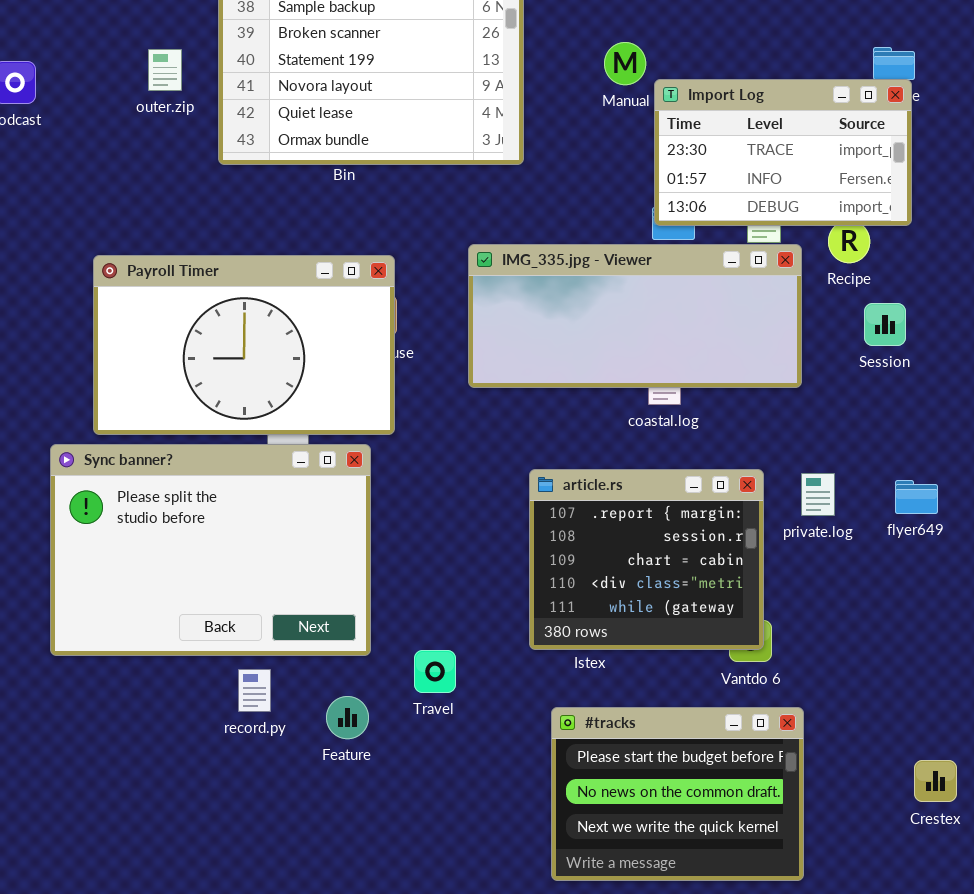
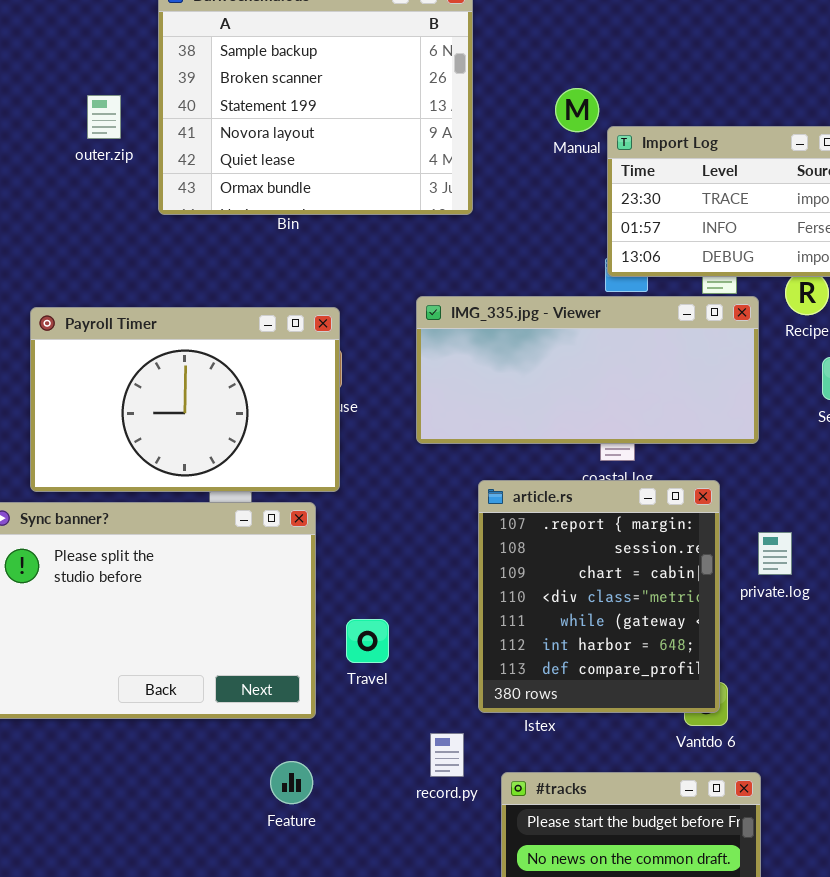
article.rs: [529,469,764,650] -> [478,480,720,713], resized
Travel: [414,650,456,693] -> [346,619,389,663], moved
record.py: [238,669,271,712] -> [430,733,464,777], moved

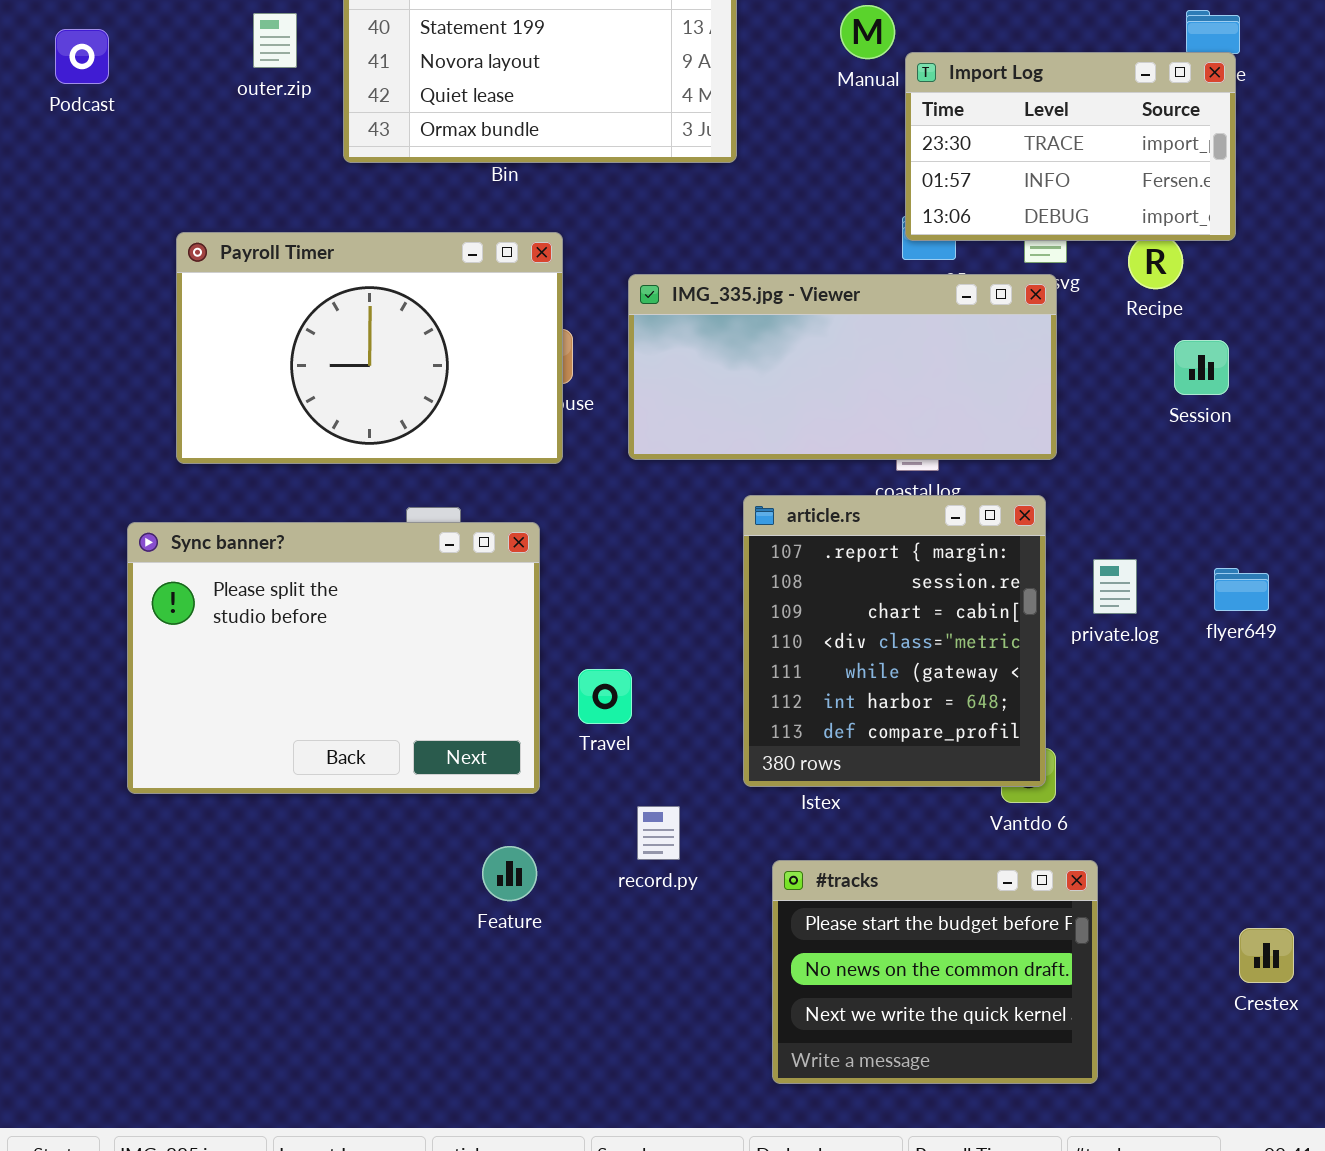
IMG_335.jpg - Viewer: [416,296,759,444] -> [628,274,1057,460], moved
Payroll Timer: [30,307,340,492] -> [176,232,563,464], moved
record.py: [430,733,464,777] -> [637,806,680,860], moved

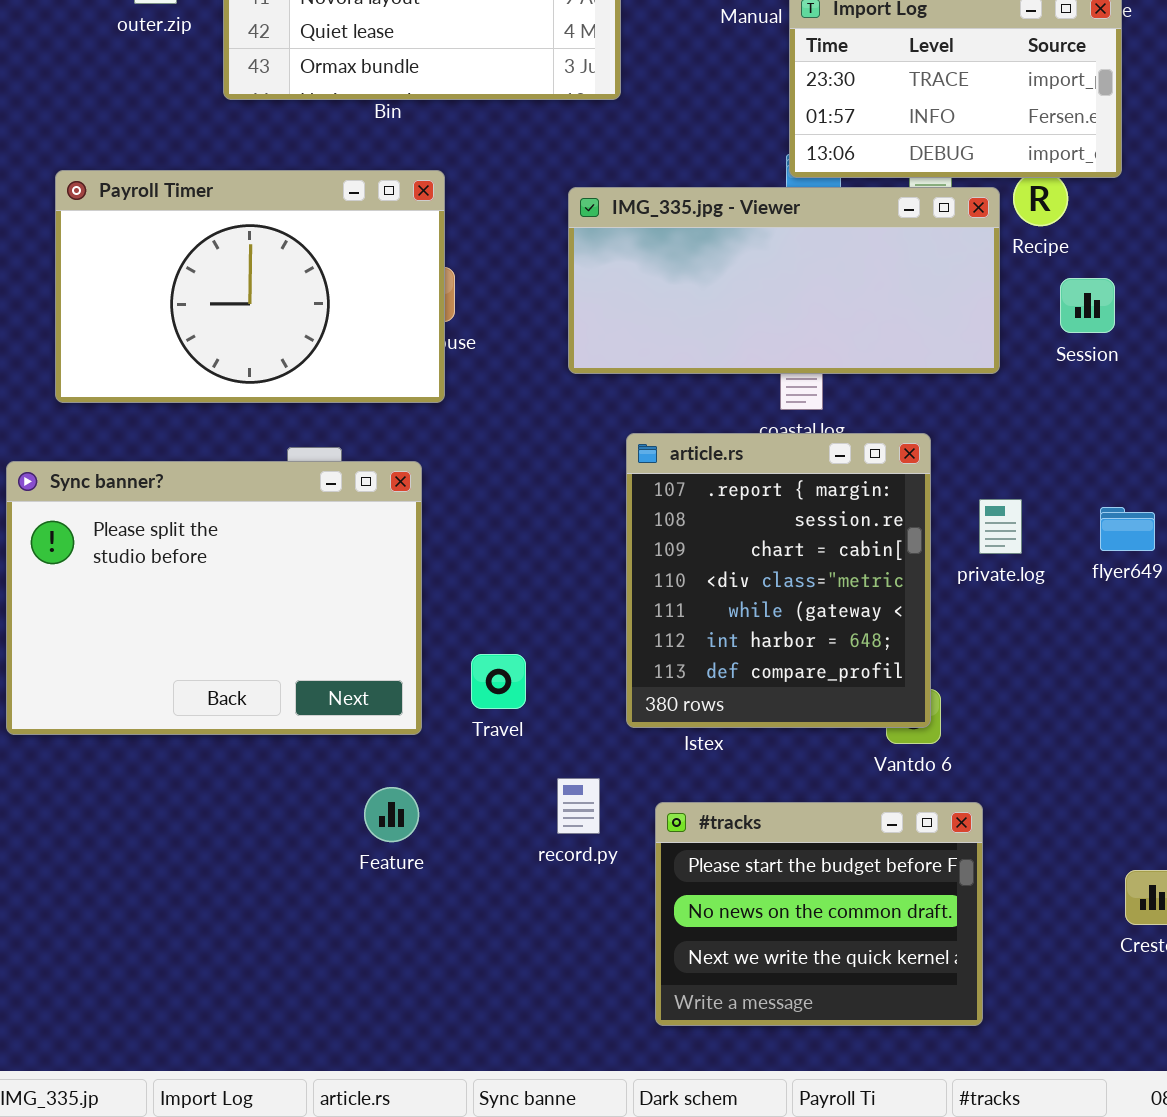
IMG_335.jpg - Viewer: [628,274,1057,460] -> [568,187,1000,374], moved
Travel: [578,669,632,724] -> [471,654,526,709], moved
record.py: [637,806,680,860] -> [557,778,600,834], moved

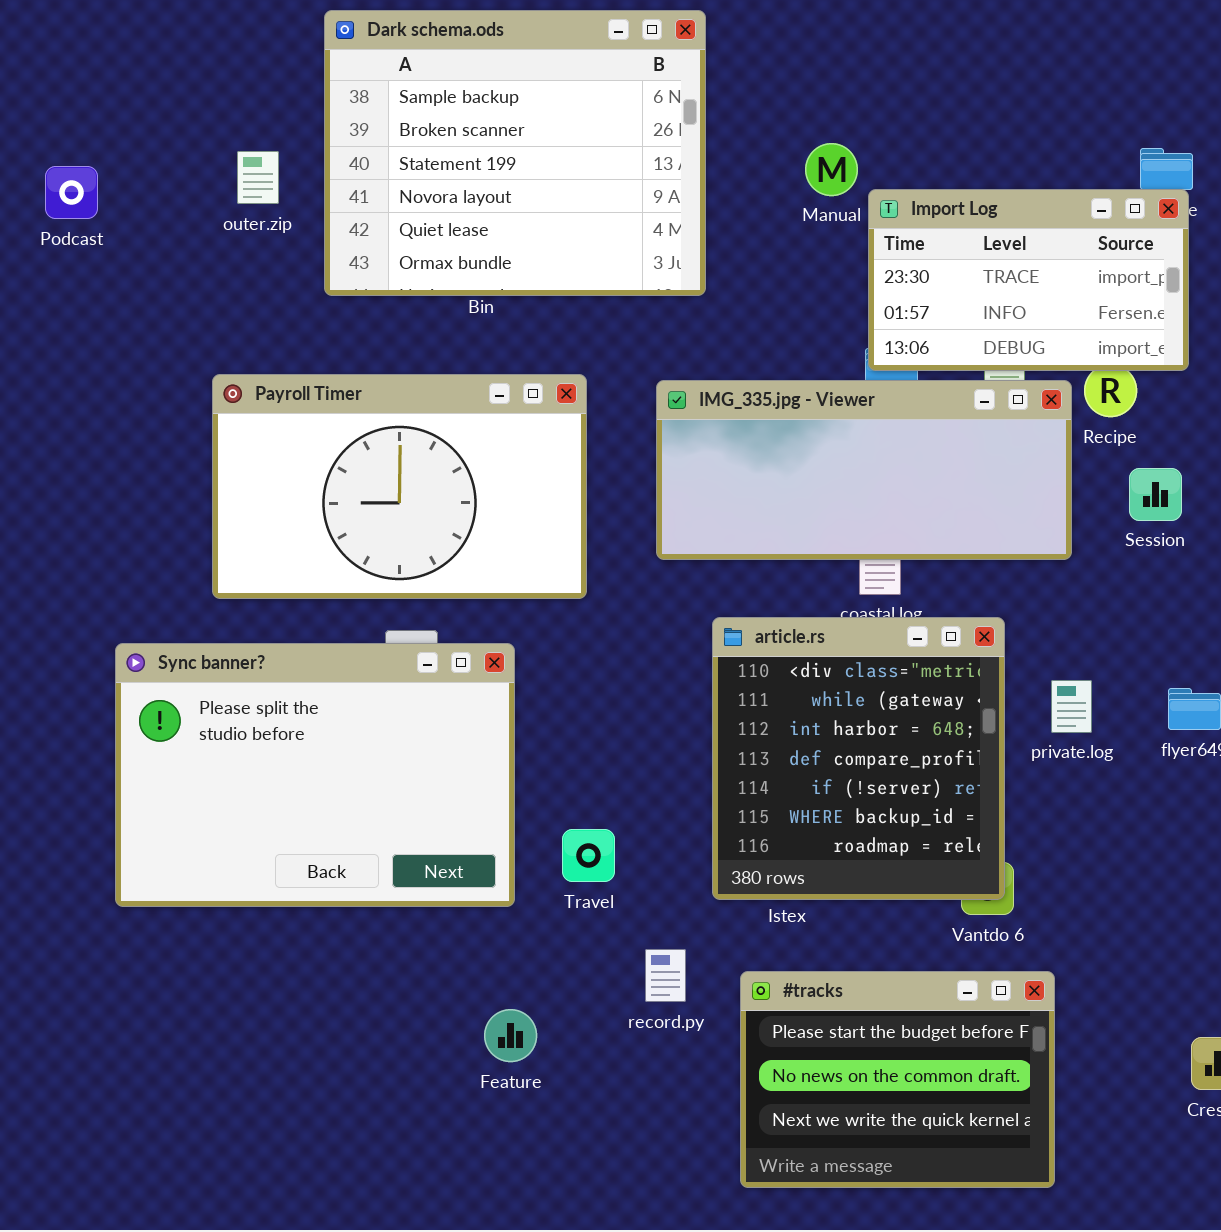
Payroll Timer: [55,170,445,403] -> [212,374,587,599], moved
article.rs: [626,433,931,728] -> [712,617,1005,900], scrolled down 3 rows
Feature: [364,787,419,842] -> [484,1009,537,1062], moved

